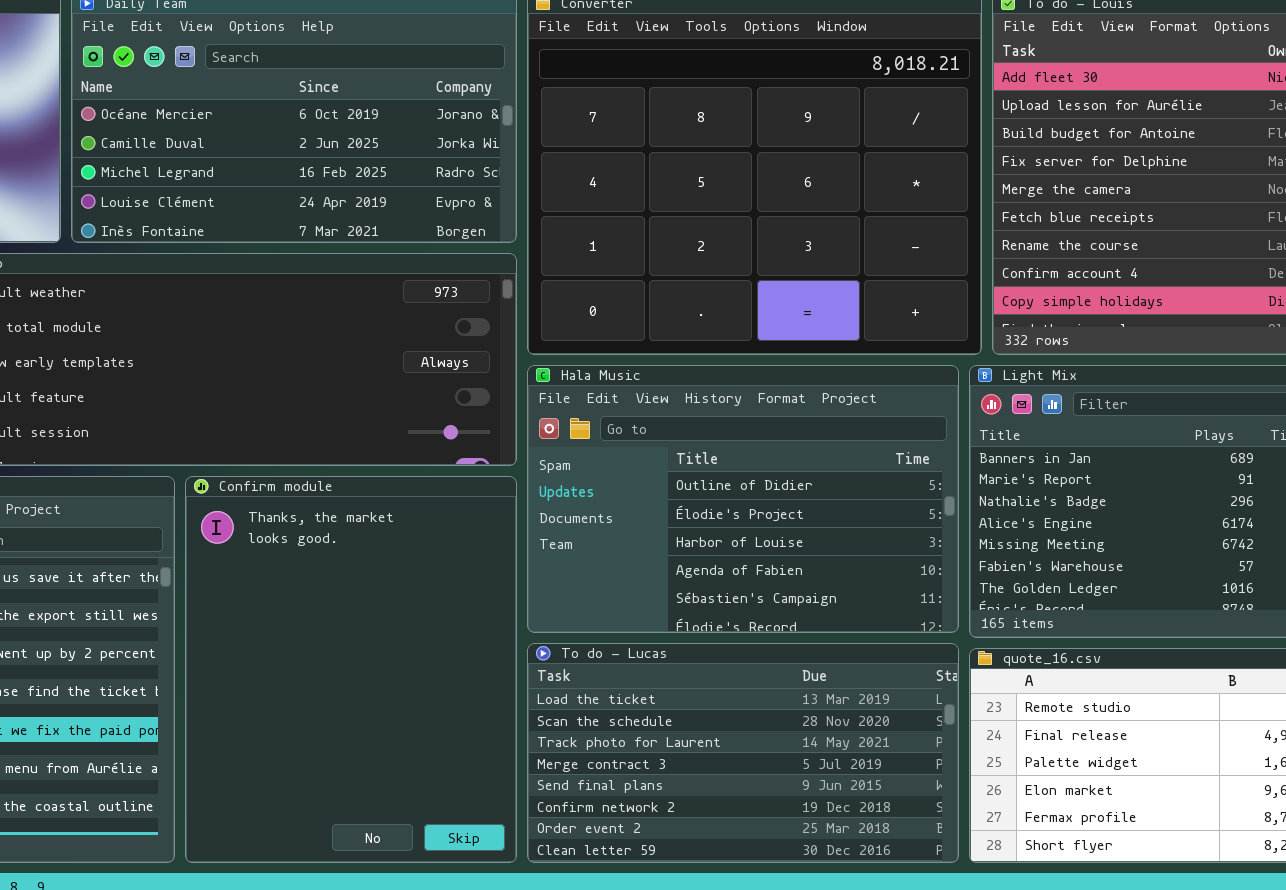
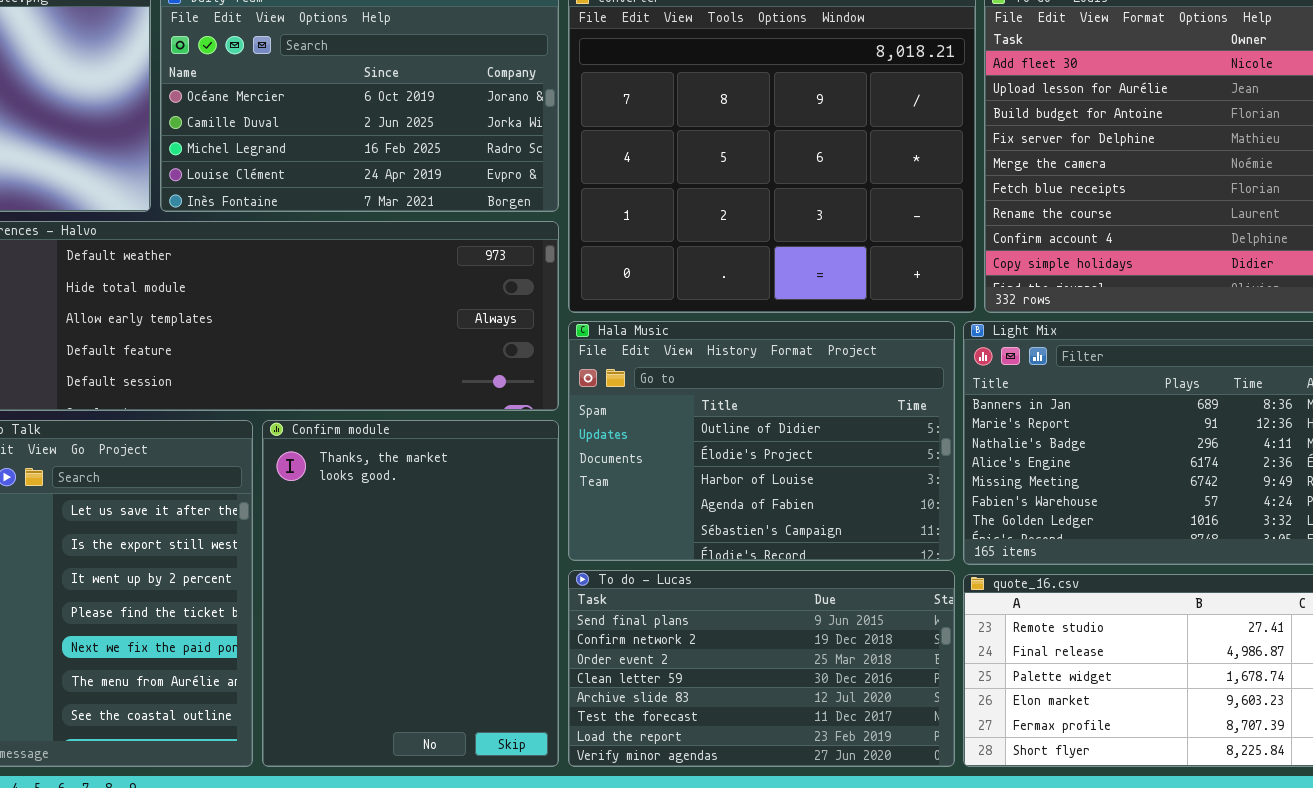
To do - Lucas: [527,643,959,863] -> [568,570,955,767], scrolled down 4 rows

